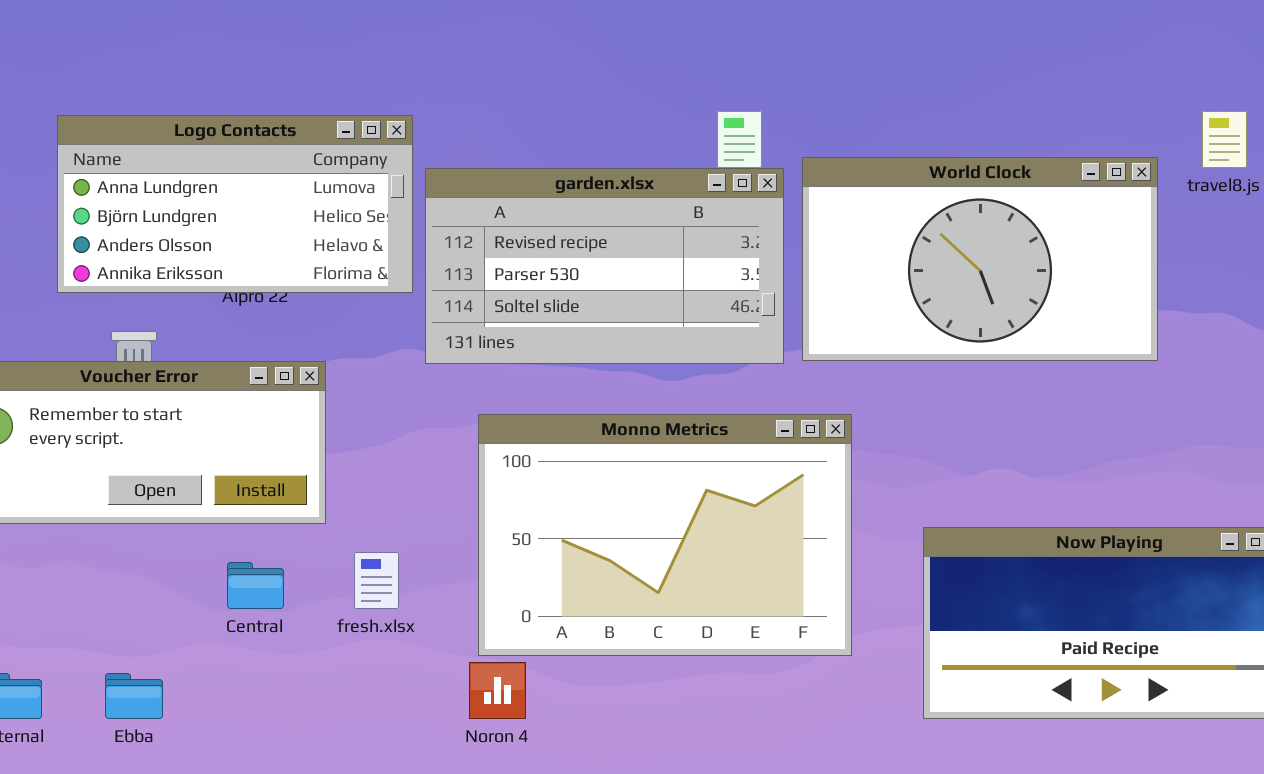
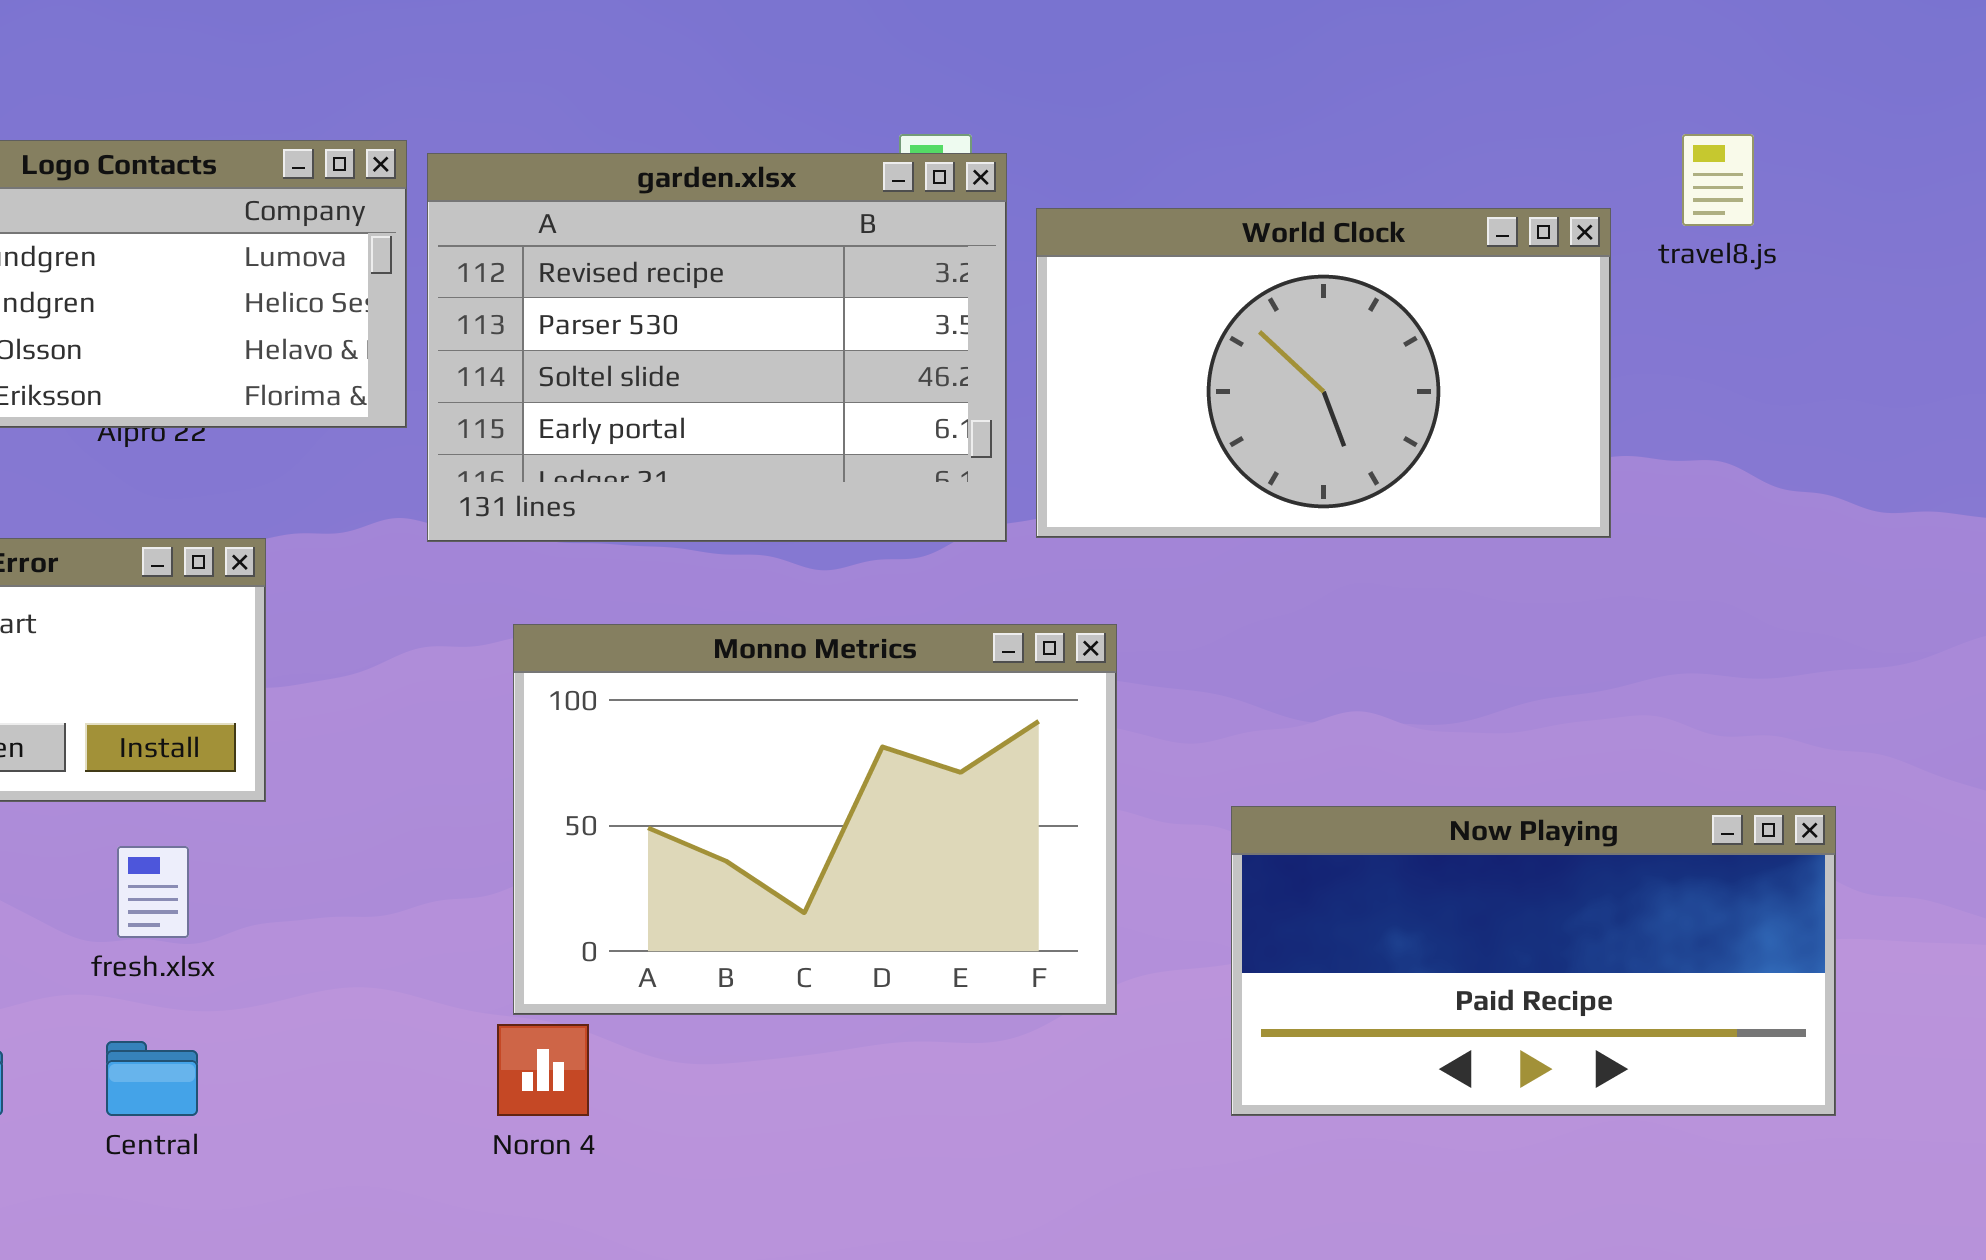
garden.xlsx: [425,168,784,364] -> [427,153,1007,542], resized
fresh.xlsx: [354,552,399,609] -> [117,846,189,938], moved
Central: [227,562,284,609] -> [106,1041,198,1116], moved

